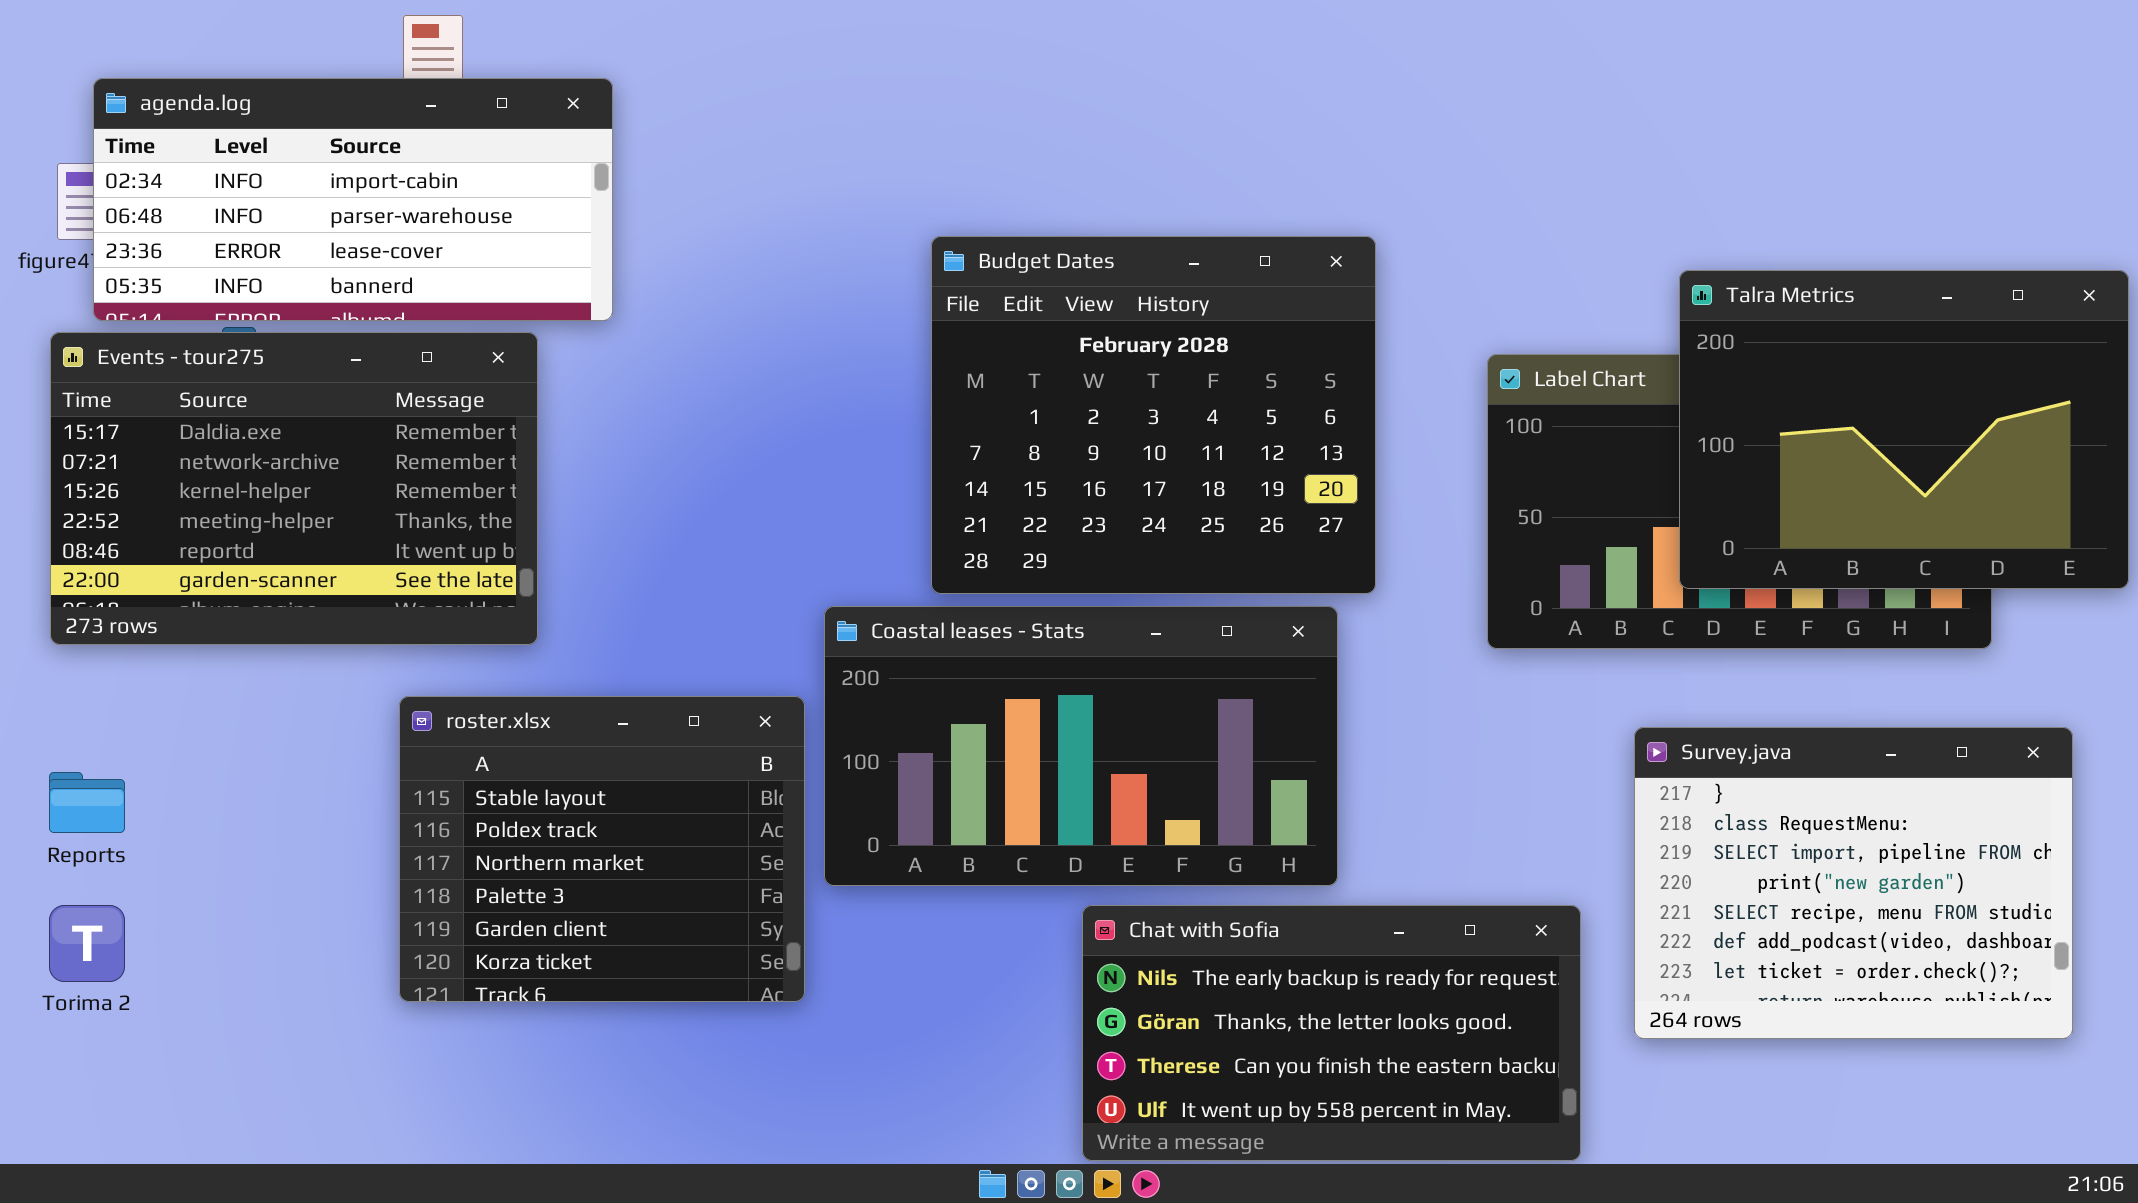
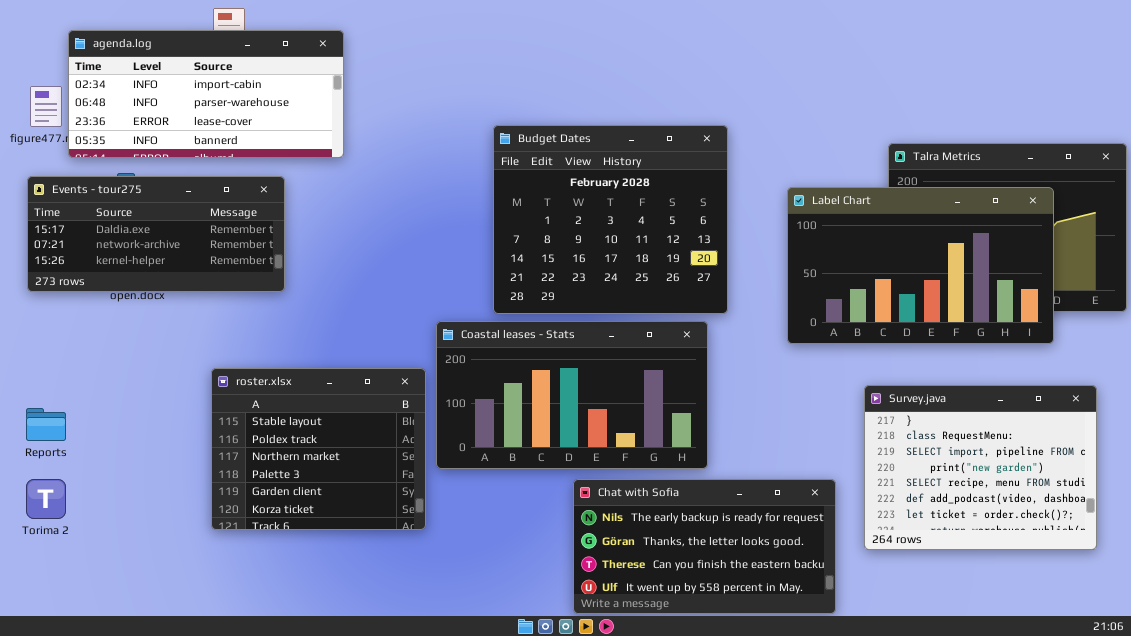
agenda.log: [93,78,613,321] -> [68,30,344,158], moved
Events - tour275: [50,332,538,645] -> [27,176,285,292], resized
Label Chart: [1487,354,1992,649] -> [787,187,1054,344], raised

